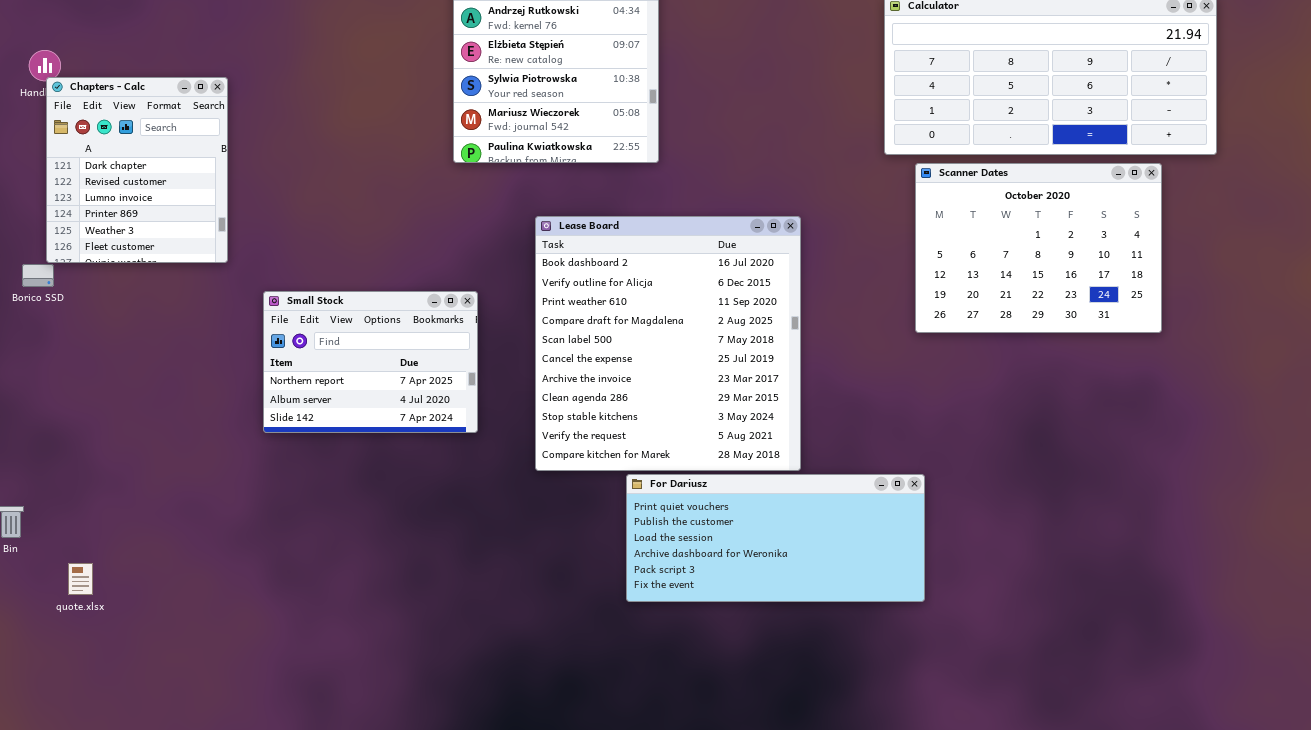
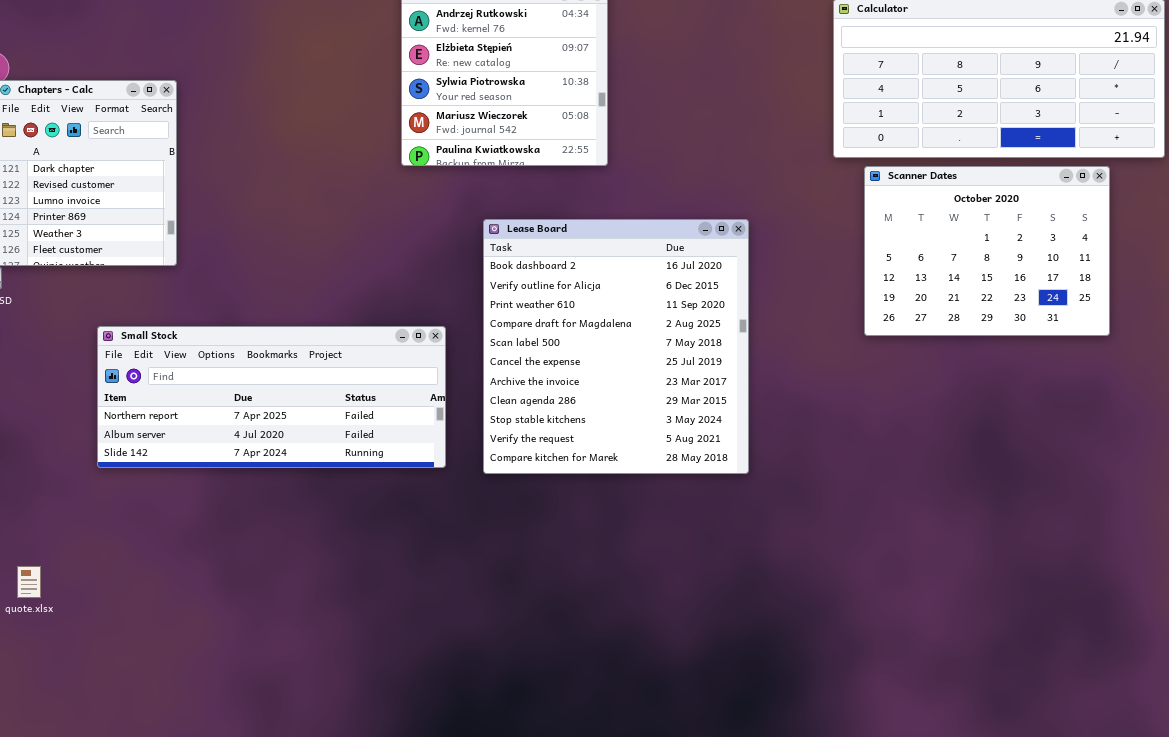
Small Stock: [263,291,478,433] -> [97,326,446,468], moved, resized
For Dariusz: [626,474,925,602] -> none, closed

